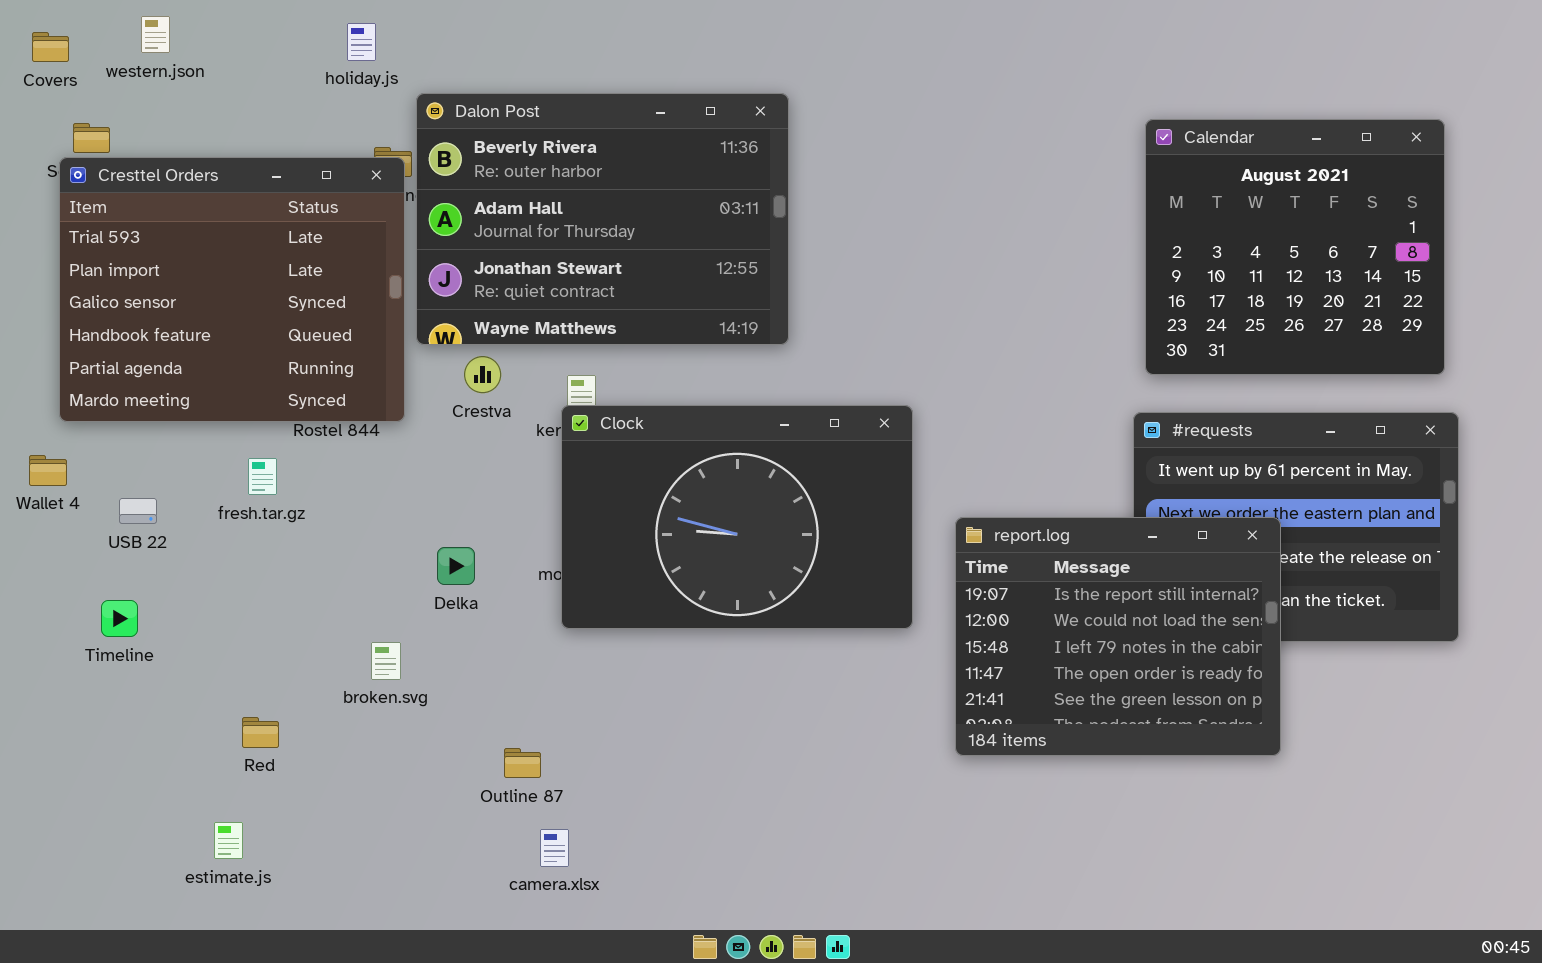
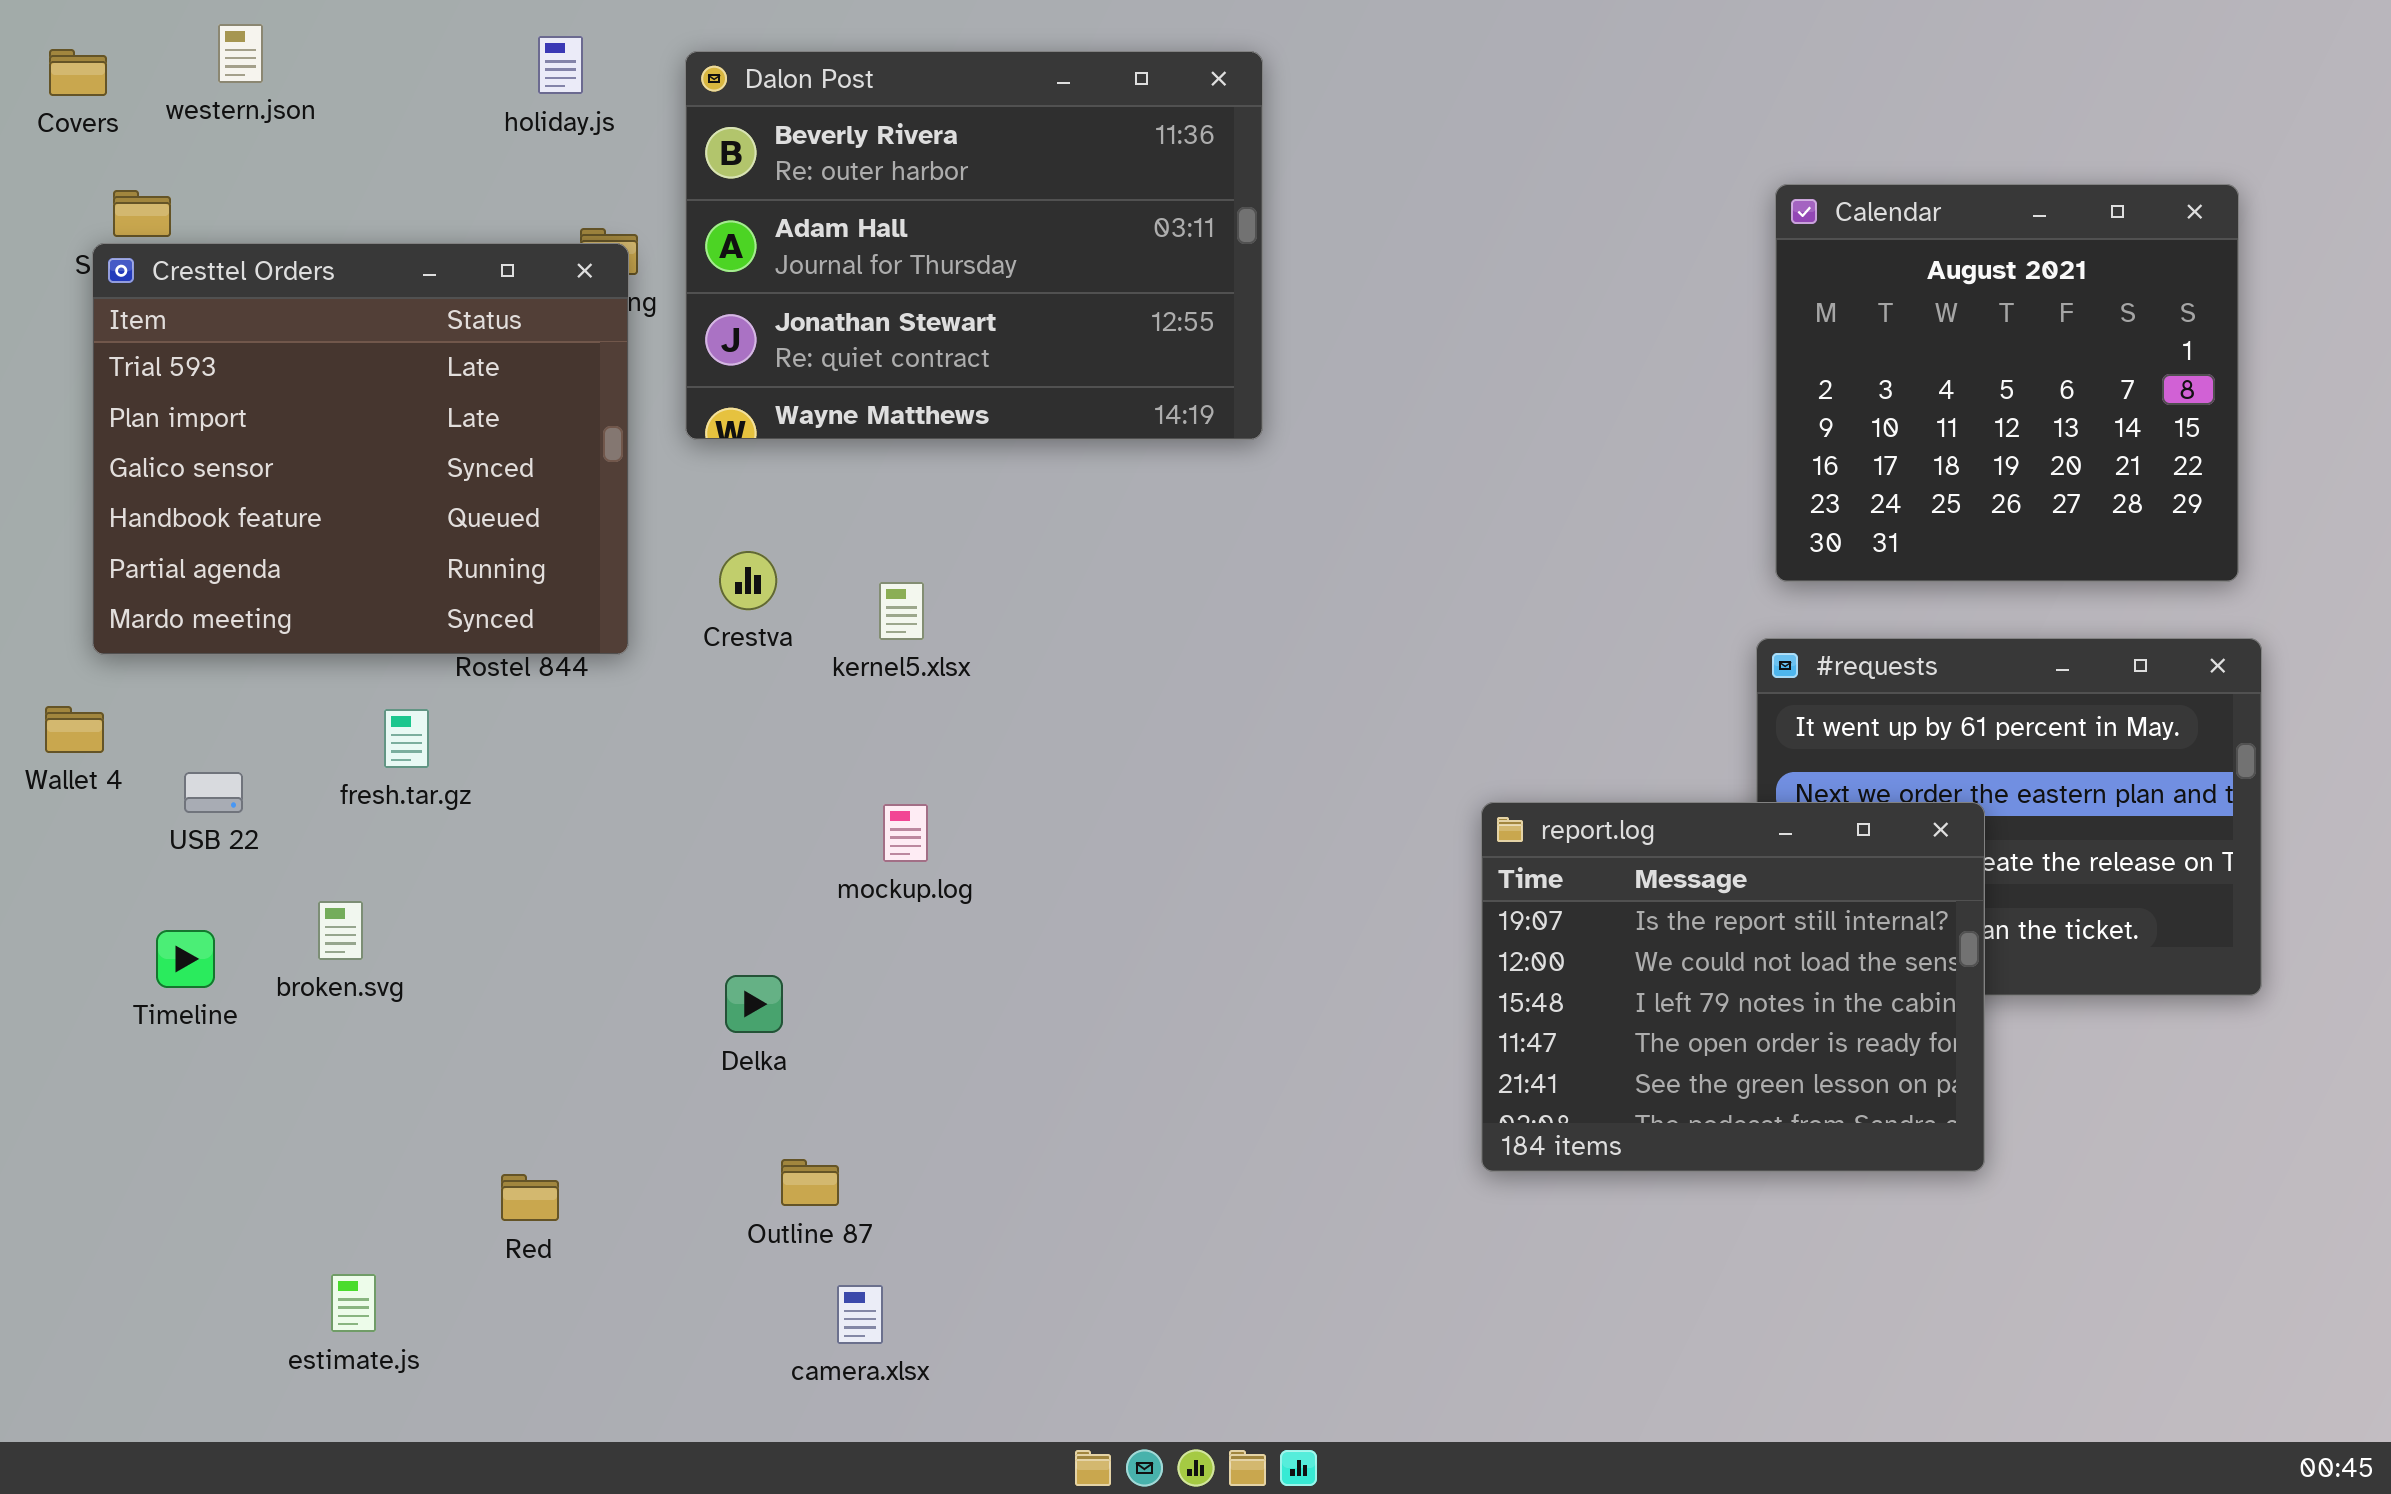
Dalon Post: [416,93,789,345] -> [685,51,1263,440], moved
Clock: [561,405,913,629] -> none, closed
Delka: [437,547,475,585] -> [725,975,783,1033], moved
broken.svg: [371,642,401,680] -> [318,901,363,960], moved
Red: [242,717,279,748] -> [501,1174,559,1221], moved

